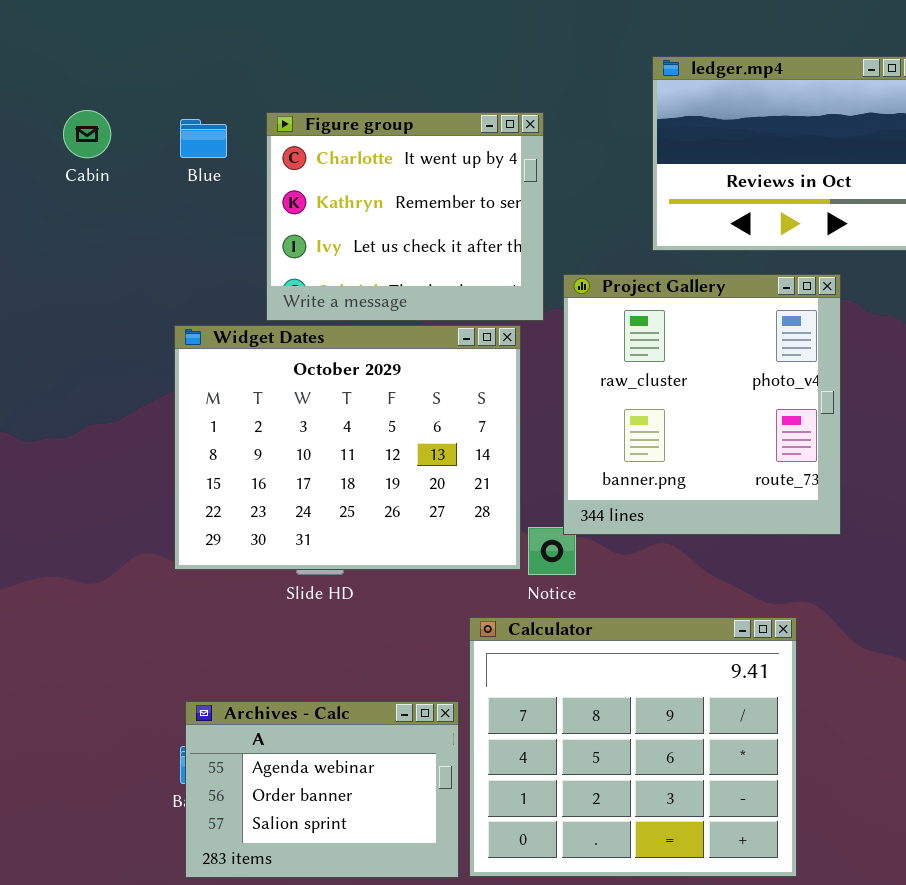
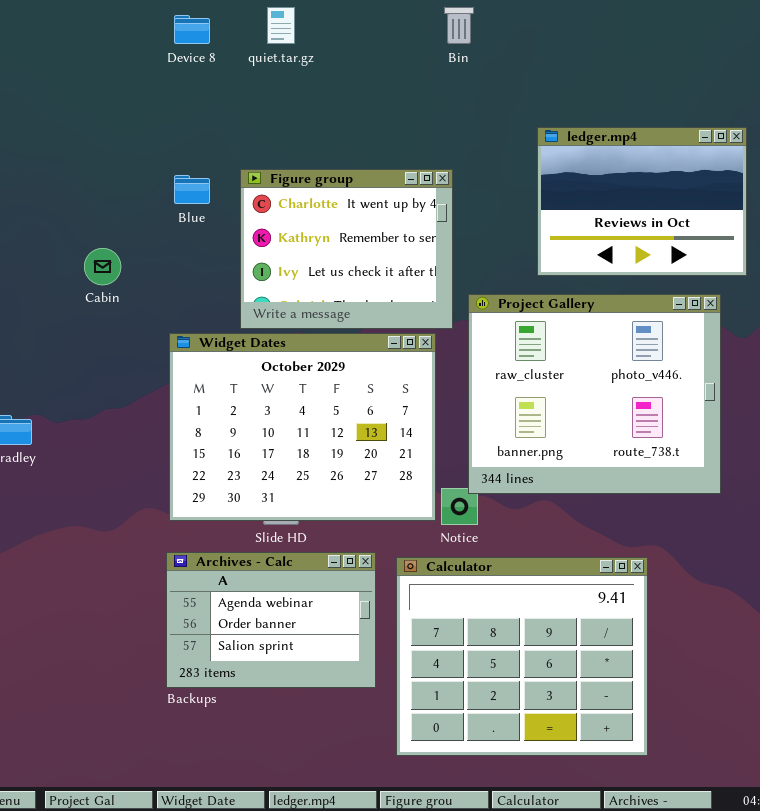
Cabin: [63,110,111,158] -> [84,248,121,285], moved
Project Gallery: [563,274,841,535] -> [468,294,721,494], resized
Archives - Calc: [185,701,459,878] -> [166,552,376,688], moved

